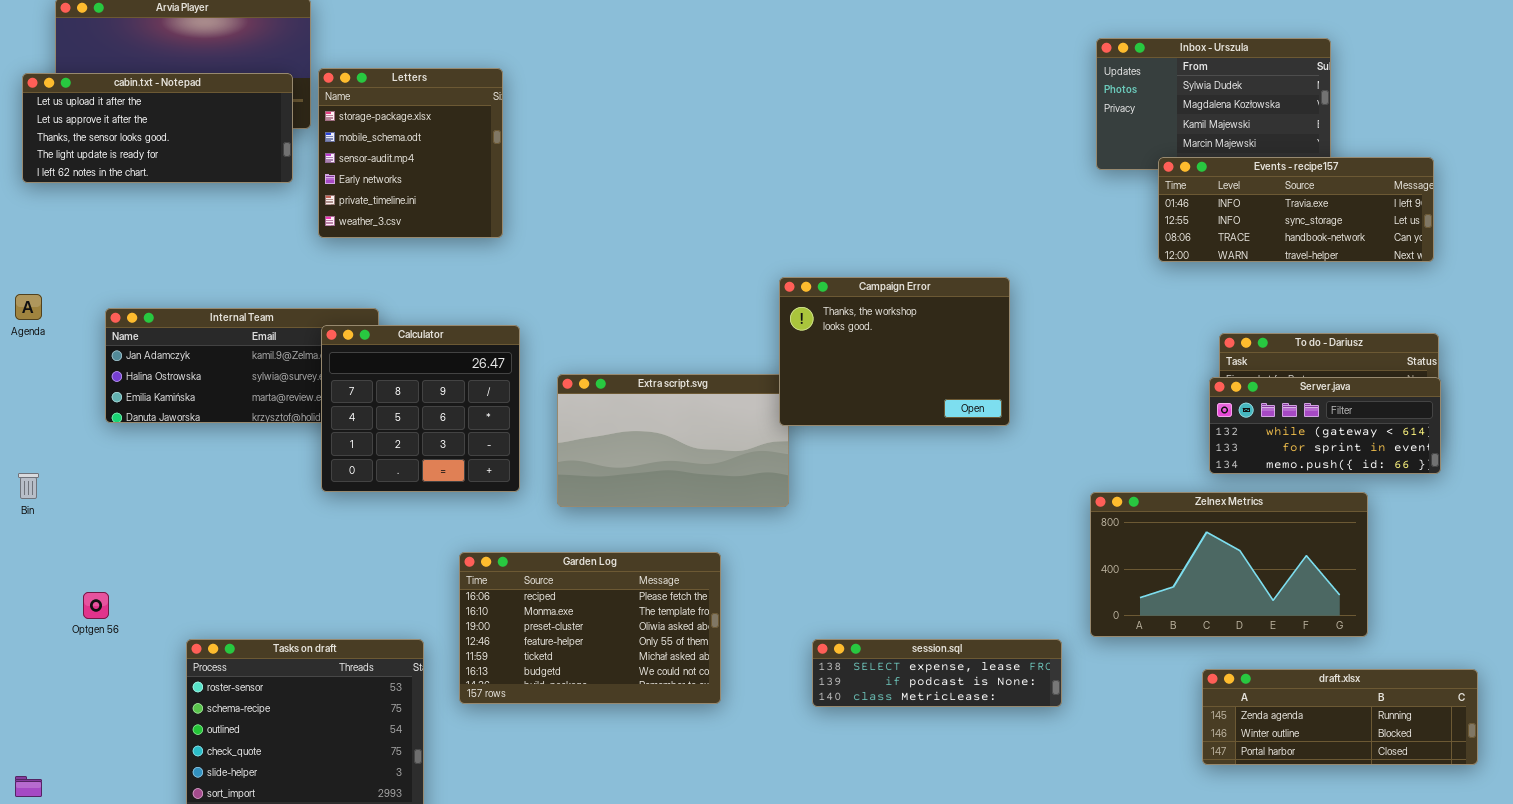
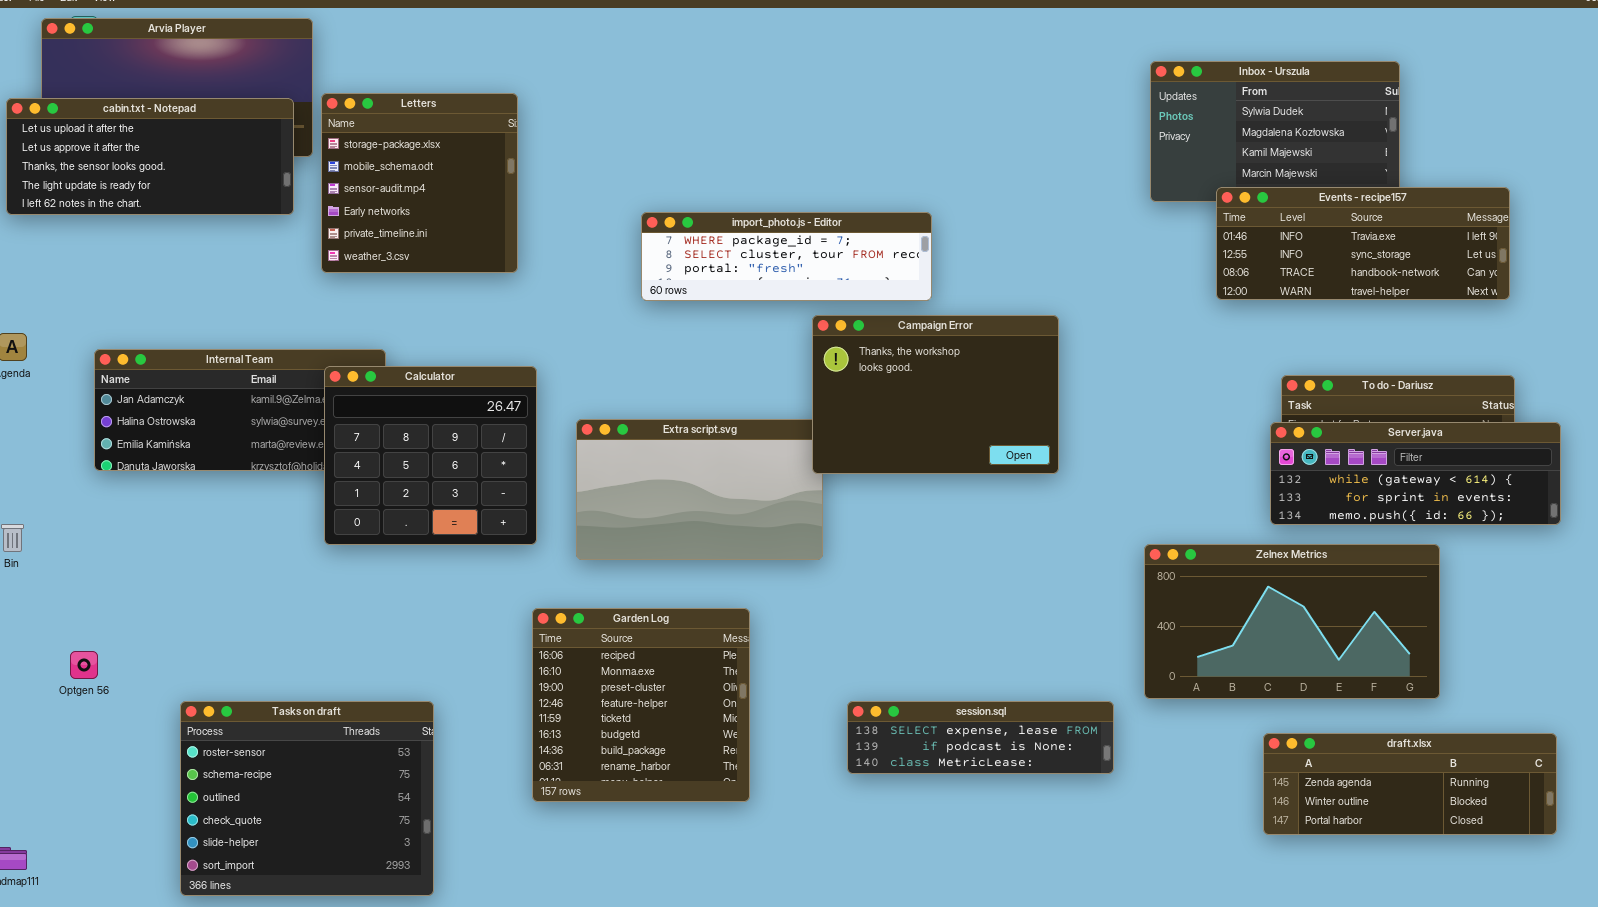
import_photo.js - Editor: none -> [641,212,932,301], opened
Server.java: [1209,377,1441,474] -> [1270,422,1561,525], resized
Garden Log: [459,552,721,704] -> [532,608,750,802], resized

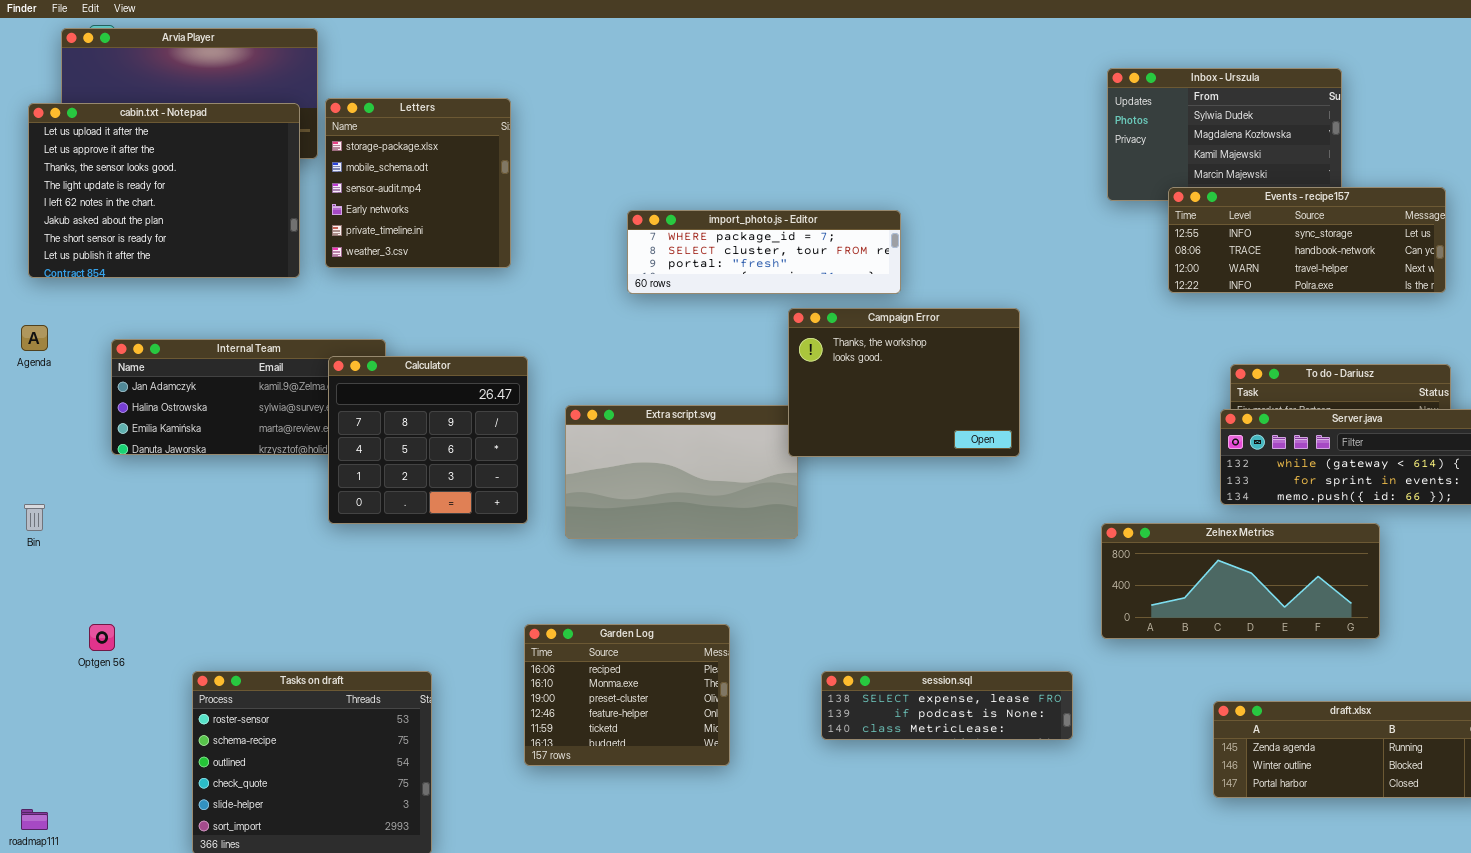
cabin.txt - Notepad: [6,98,294,215] -> [28,103,300,278], resized
Events - recipe157: [1216,187,1510,300] -> [1168,187,1446,293], scrolled down 1 row
Zelnex Metrics: [1144,544,1440,699] -> [1101,523,1380,639], resized
Garden Log: [532,608,750,802] -> [524,624,730,766], resized

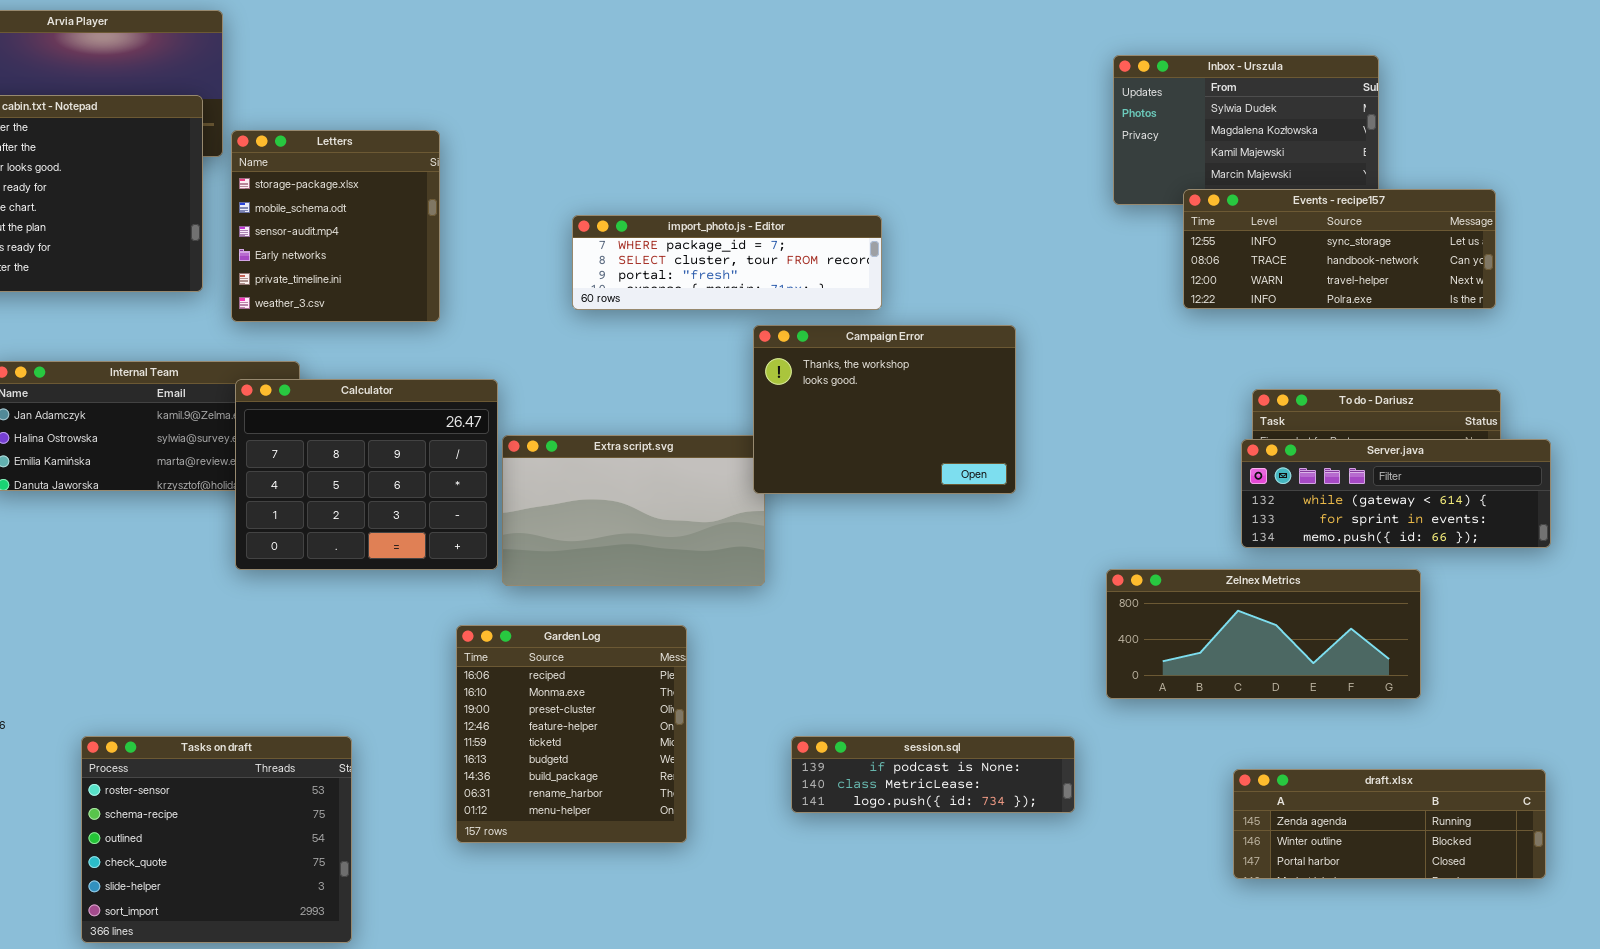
Letters: [325,98,511,268] -> [231,130,440,322], moved
Calculator: [328,356,528,524] -> [235,379,498,570], resized
Garden Log: [524,624,730,766] -> [456,625,687,843], resized
session.sql: [821,671,1073,740] -> [791,736,1075,813], scrolled down 1 row

